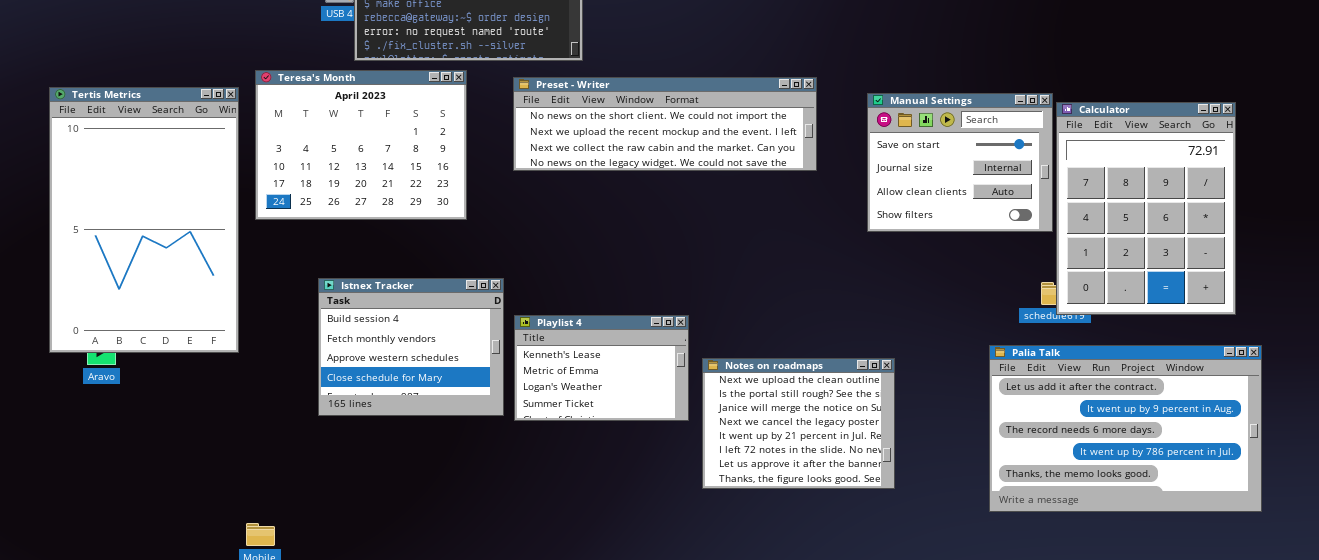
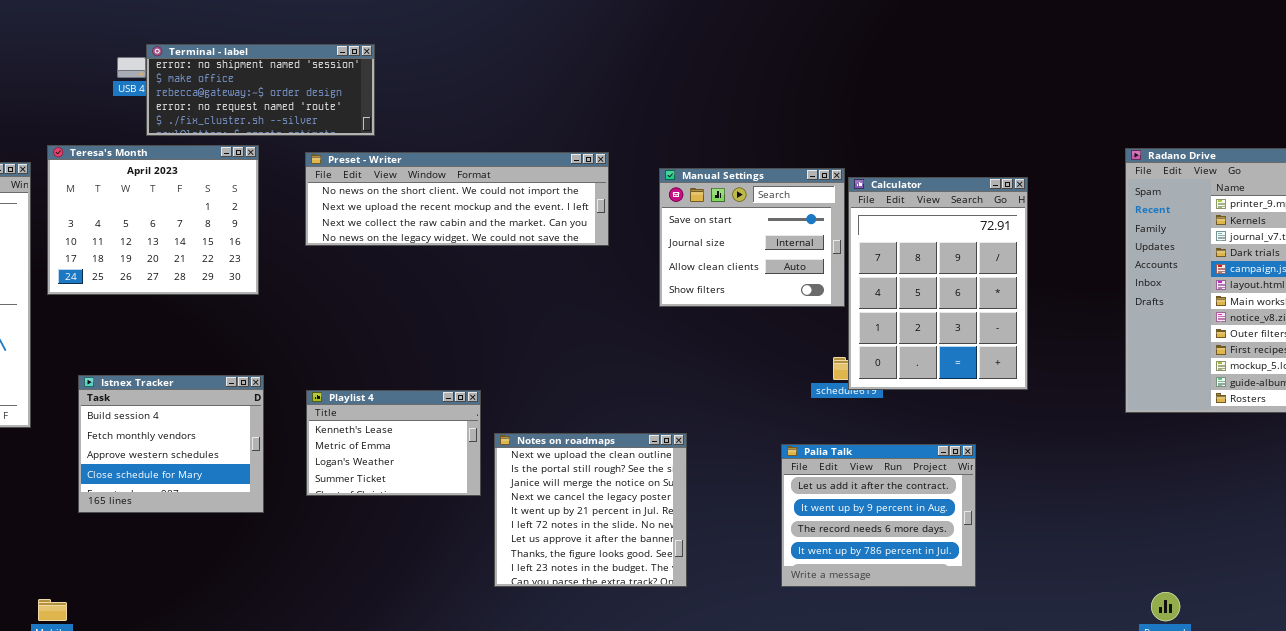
Istnex Tracker: [318,278,504,416] -> [78,375,264,513], moved
Palia Talk: [989,345,1262,512] -> [781,444,976,587], resized
Notes on roadmaps: [702,358,895,489] -> [494,433,687,587], resized

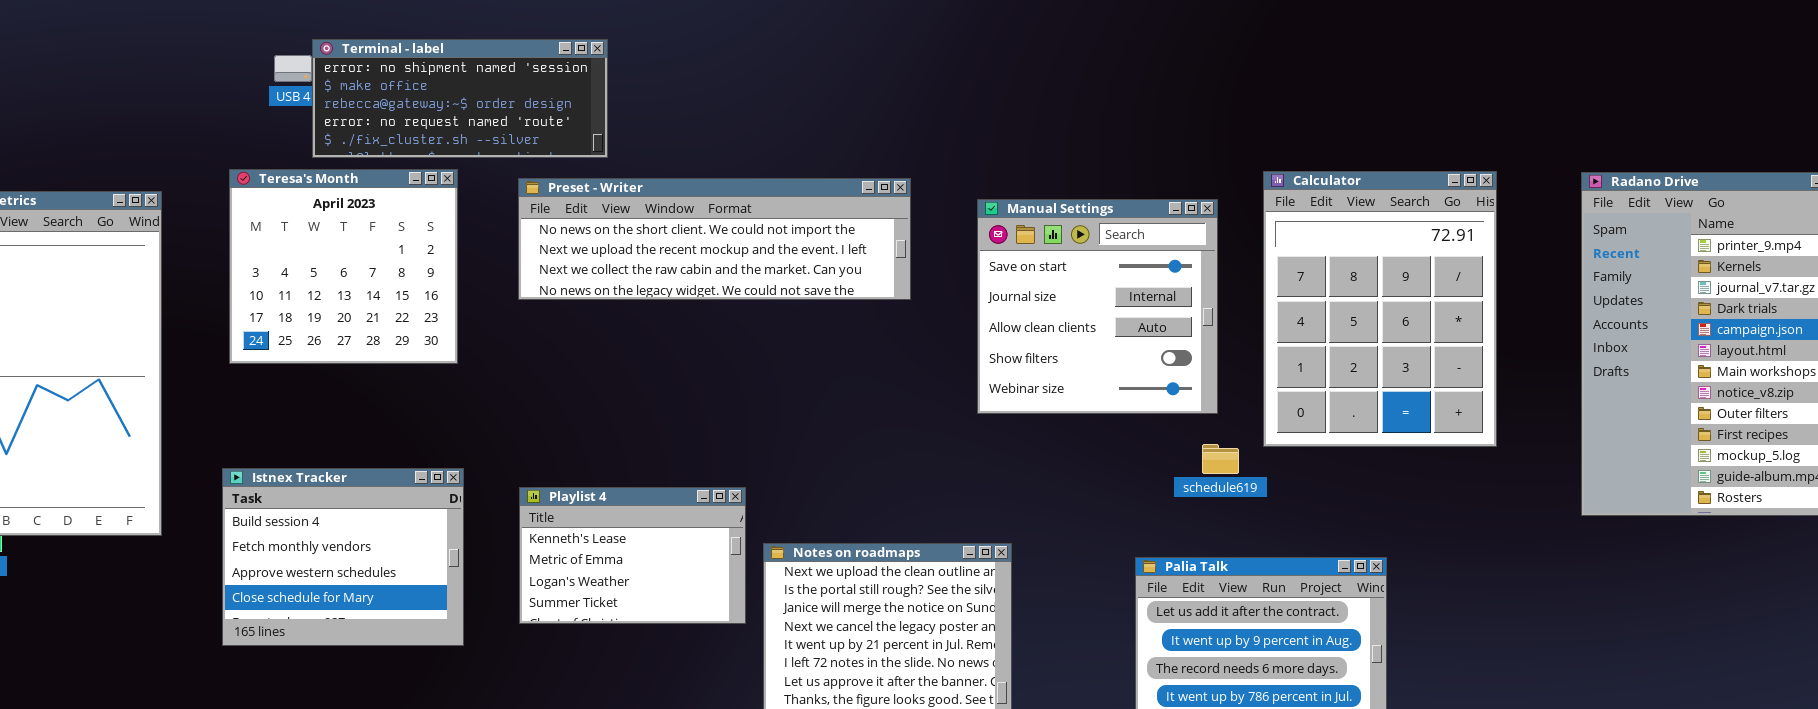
Teresa's Month: [47,145,259,295] -> [229,169,458,364], resized
Manual Settings: [659,168,845,307] -> [977,199,1218,414], resized
Calculator: [848,177,1028,390] -> [1263,171,1497,447], moved

